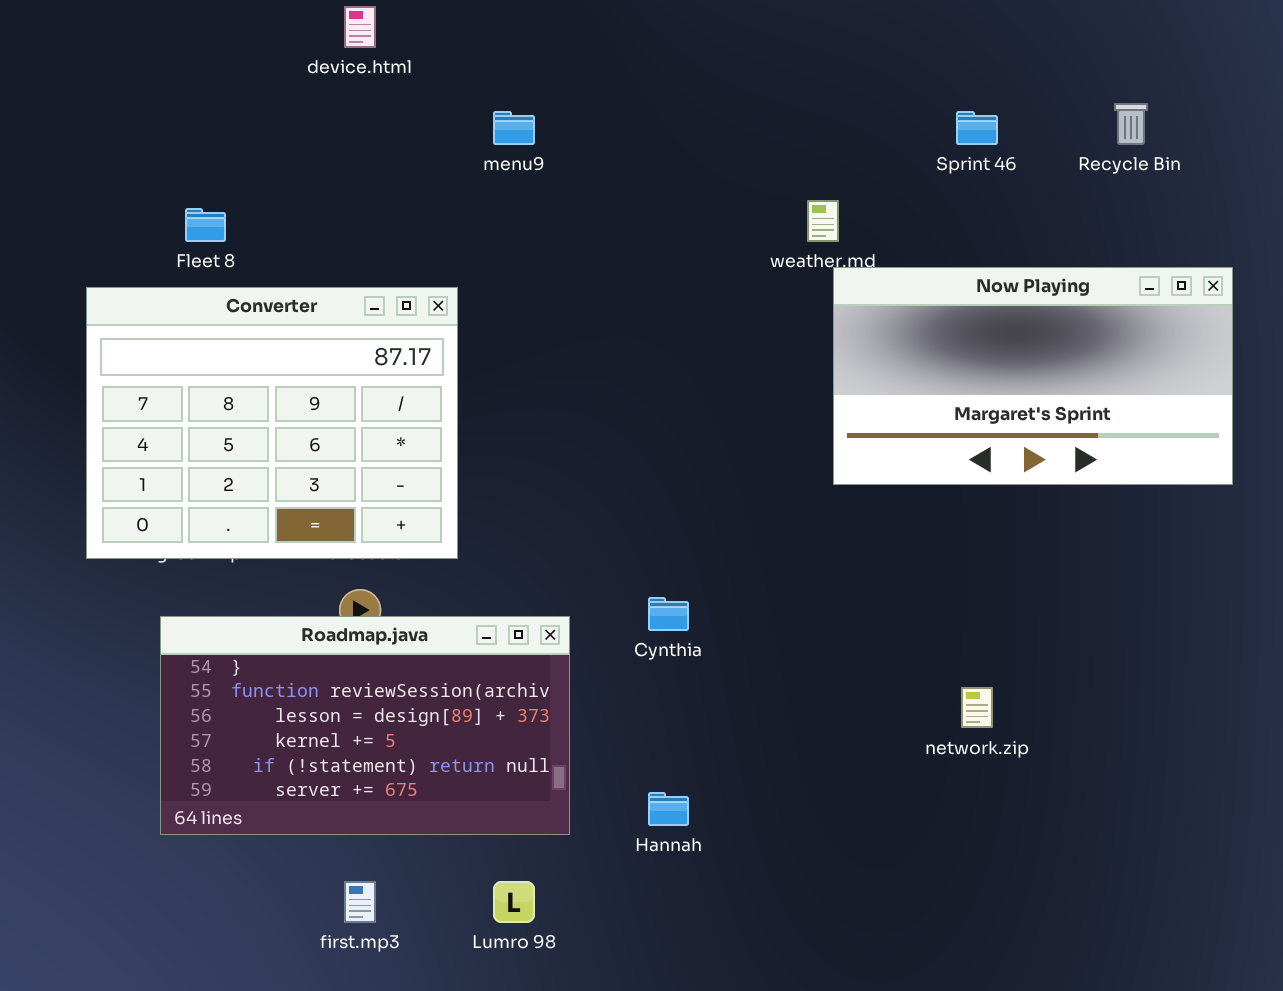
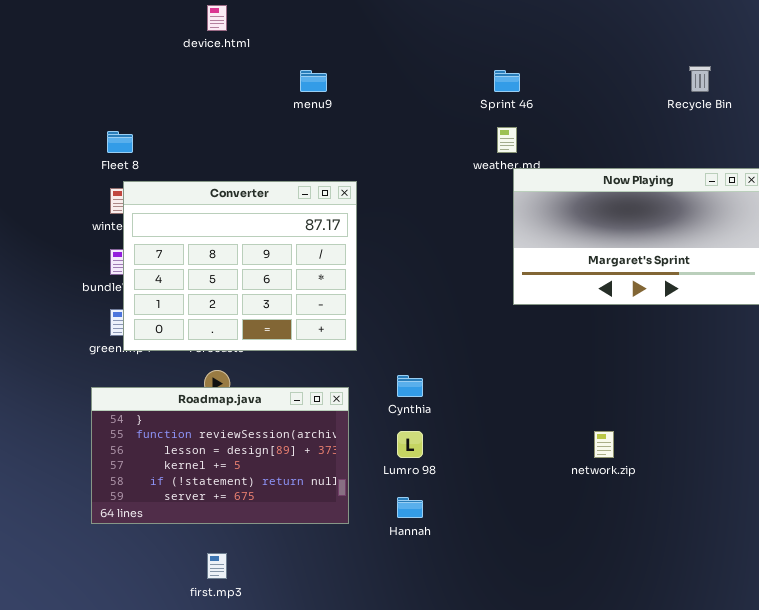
Sprint 46: [956,111,998,145] -> [494,70,520,92], moved
Converter: [86,287,458,559] -> [123,181,357,351], moved
Lumro 98: [493,881,535,923] -> [397,431,423,458], moved

